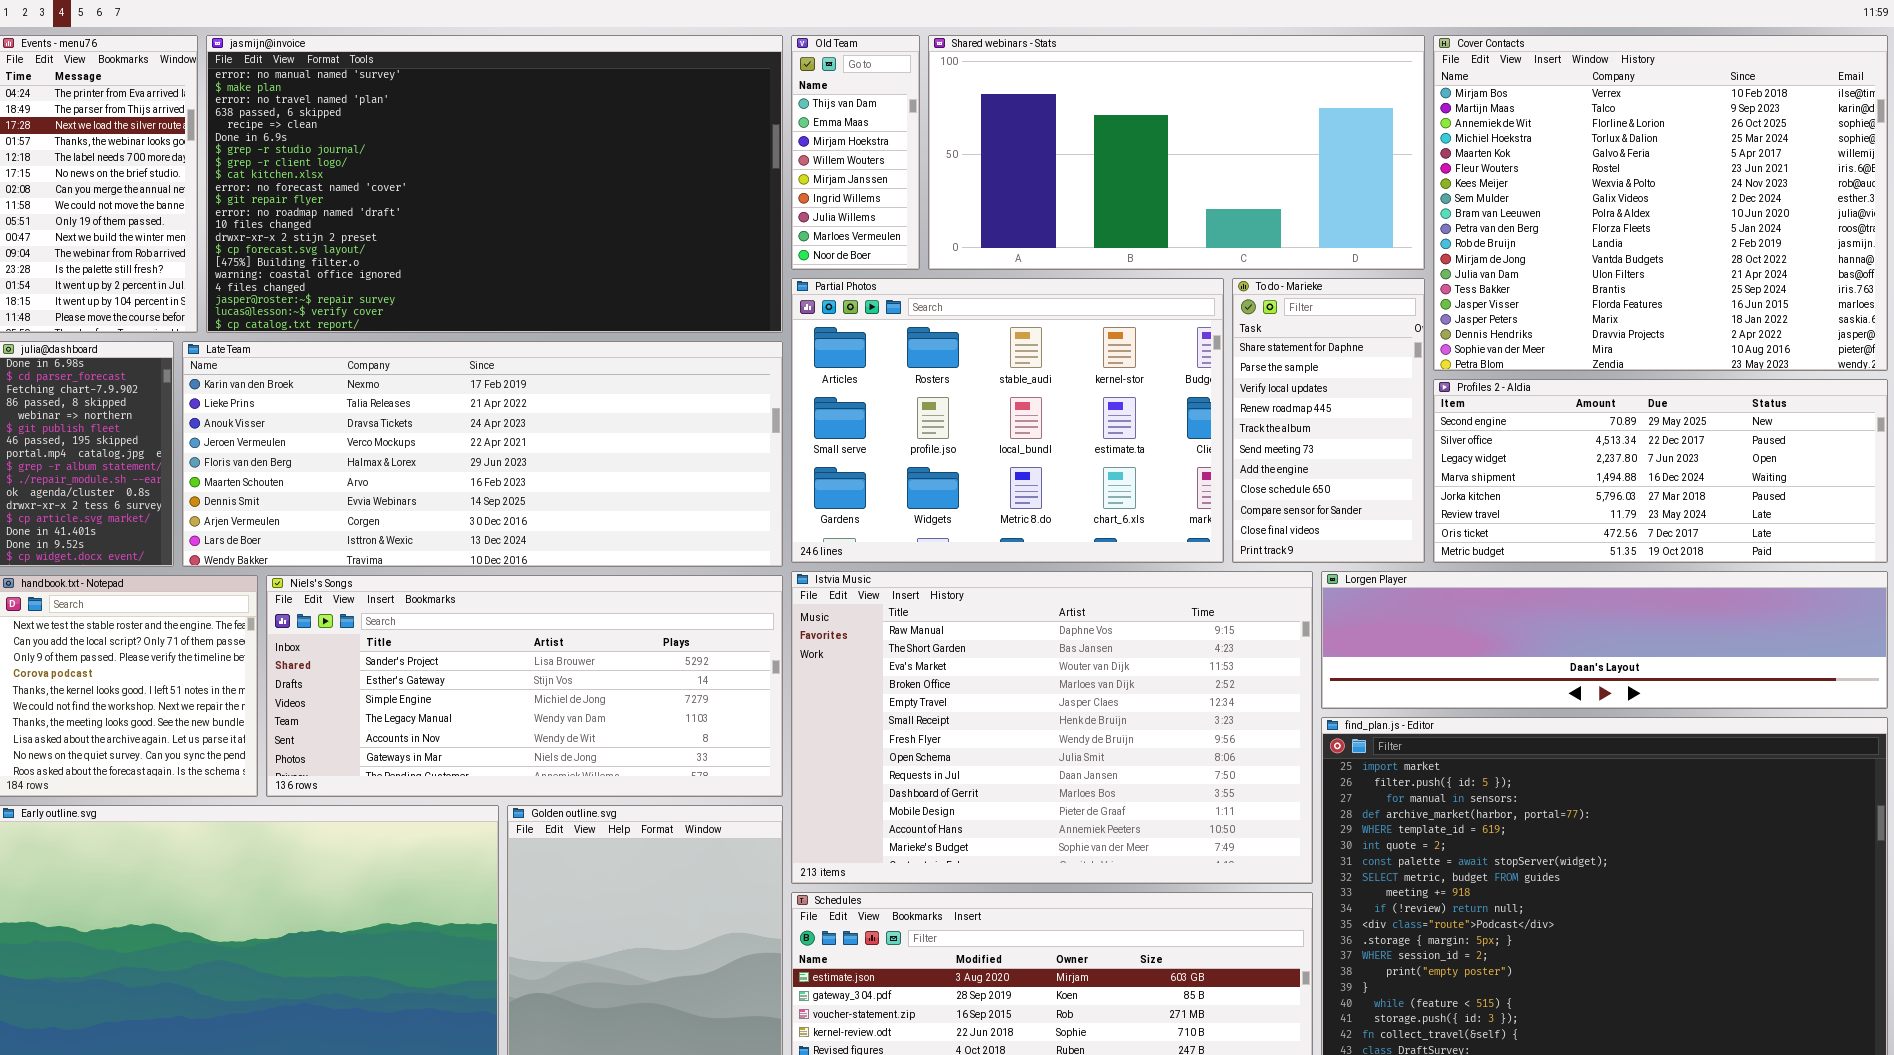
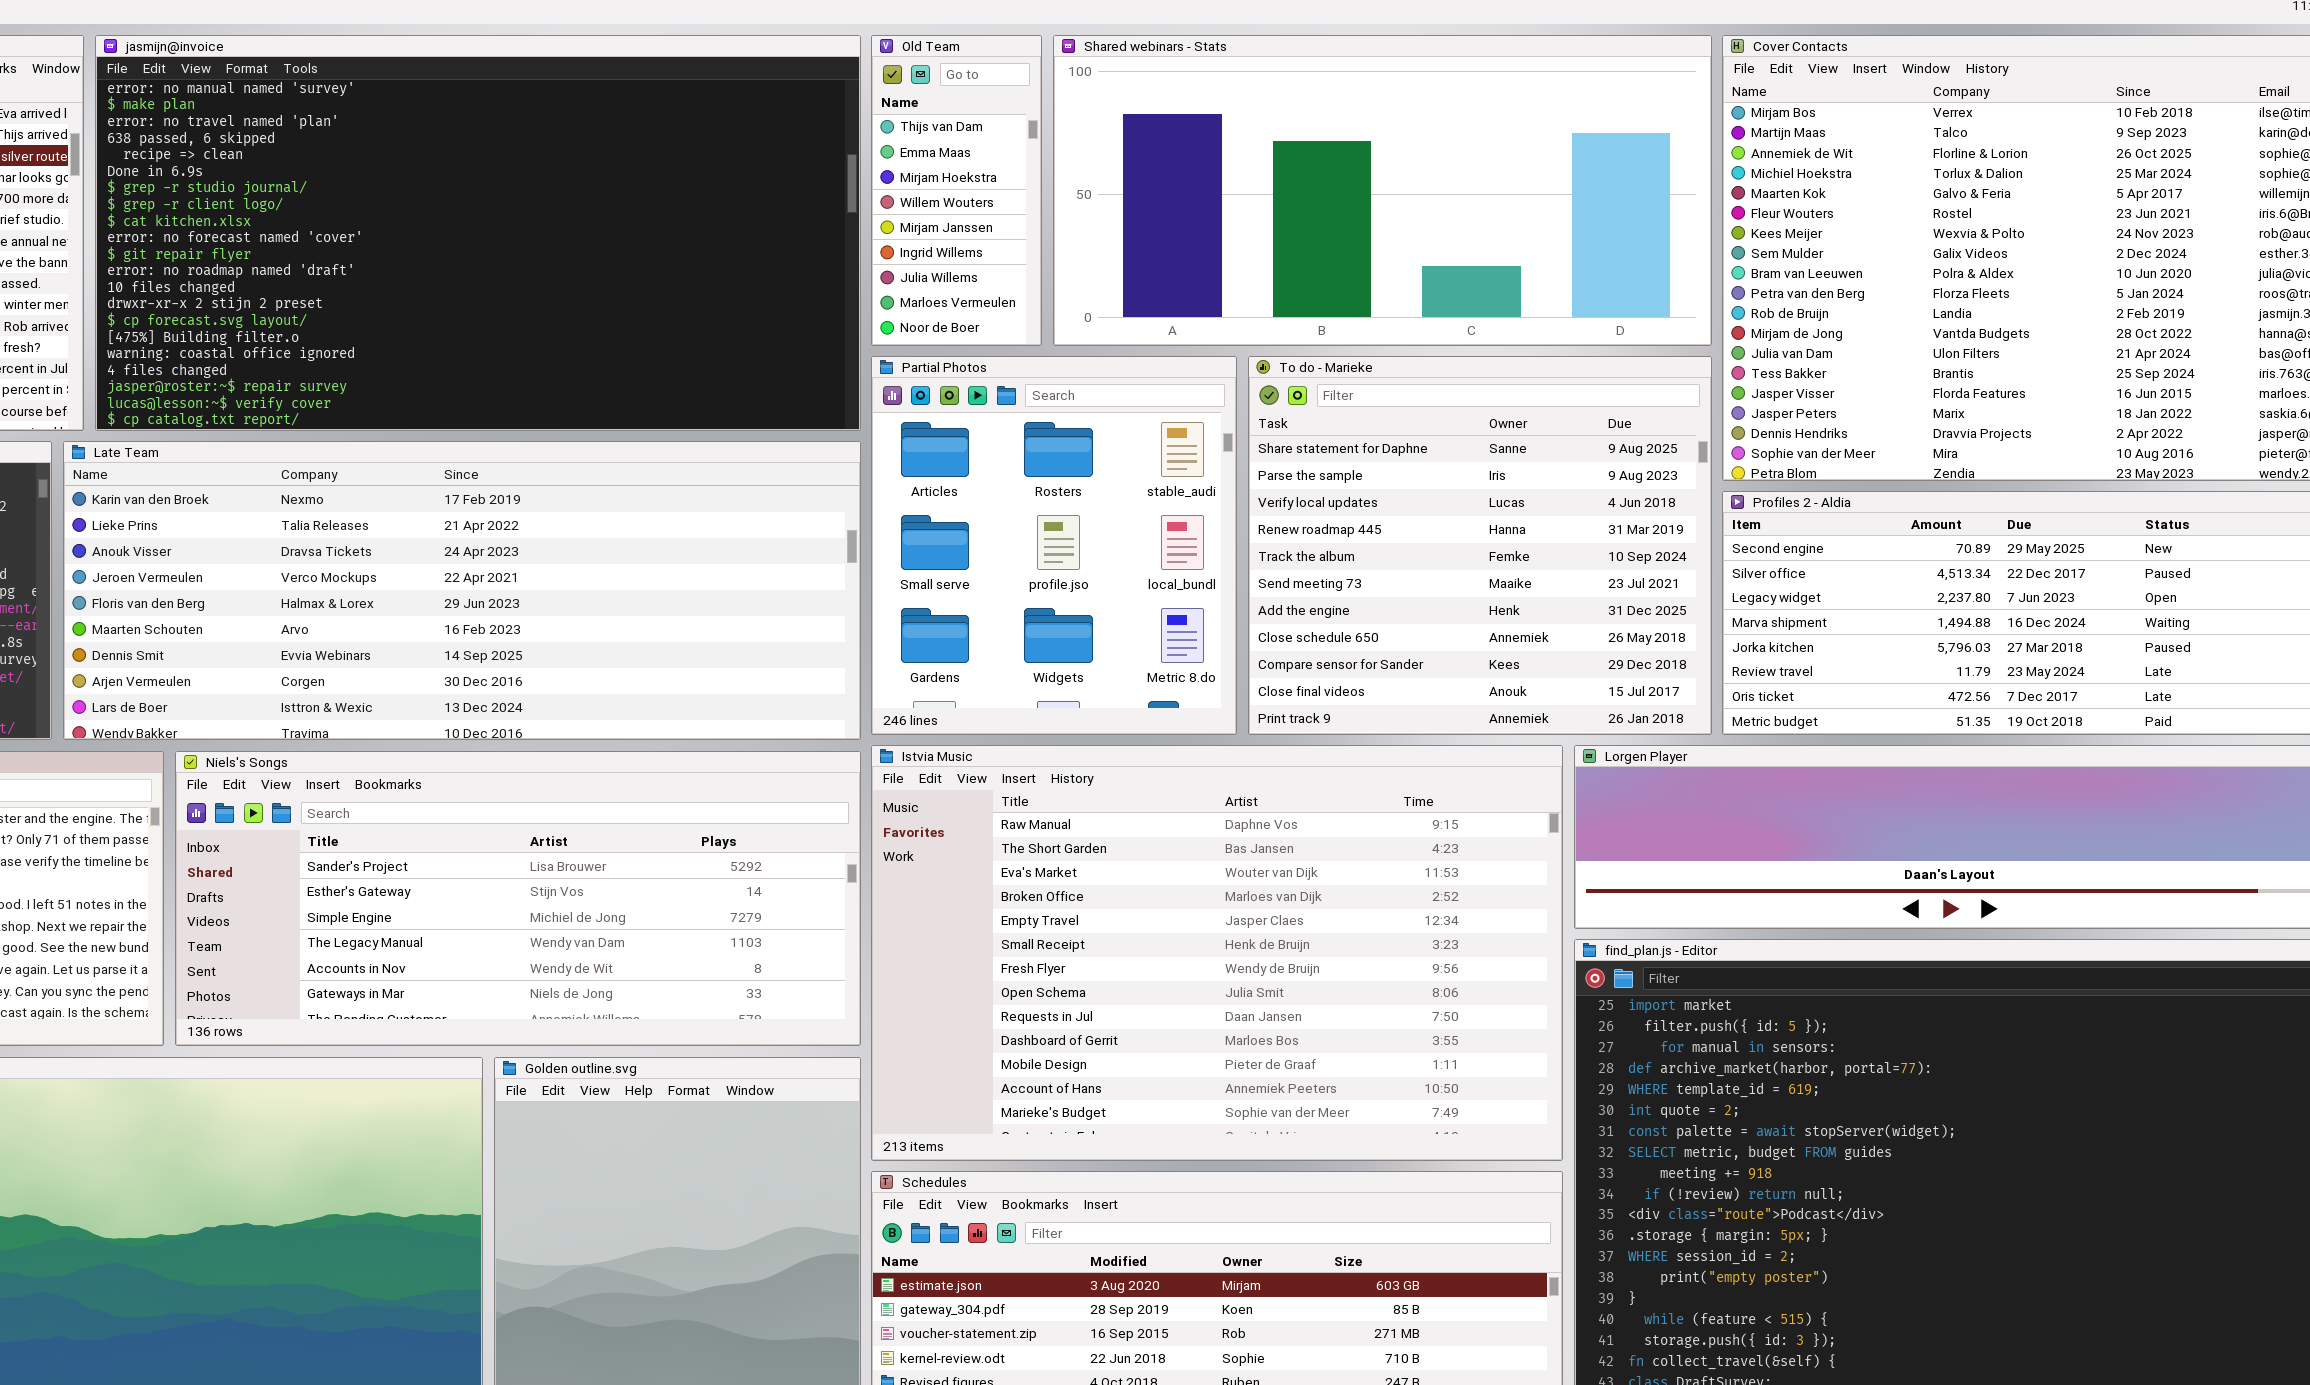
Partial Photos: [791,278,1224,563] -> [871,356,1237,735], resized
To do - Marieke: [1232,278,1425,563] -> [1248,356,1712,735], resized

